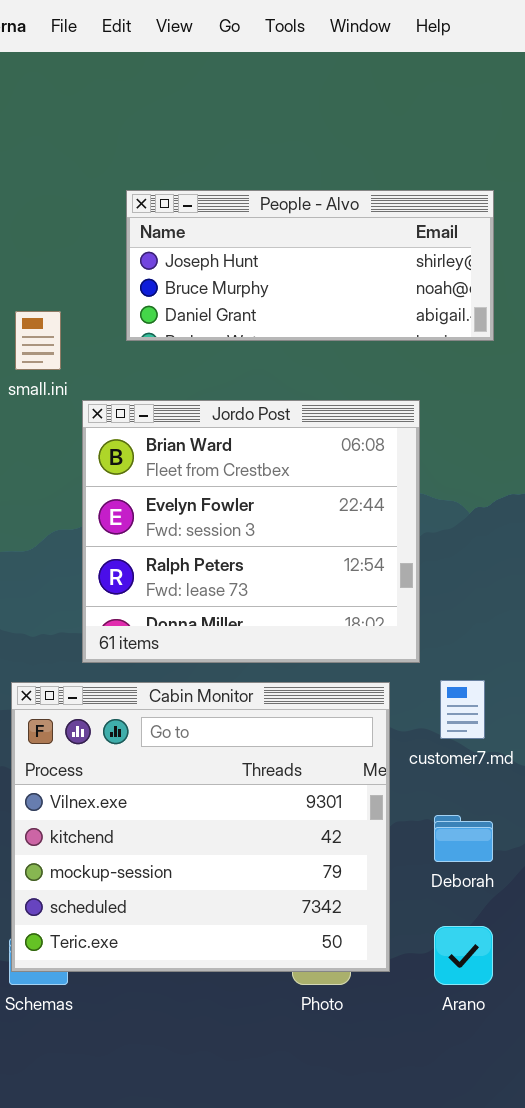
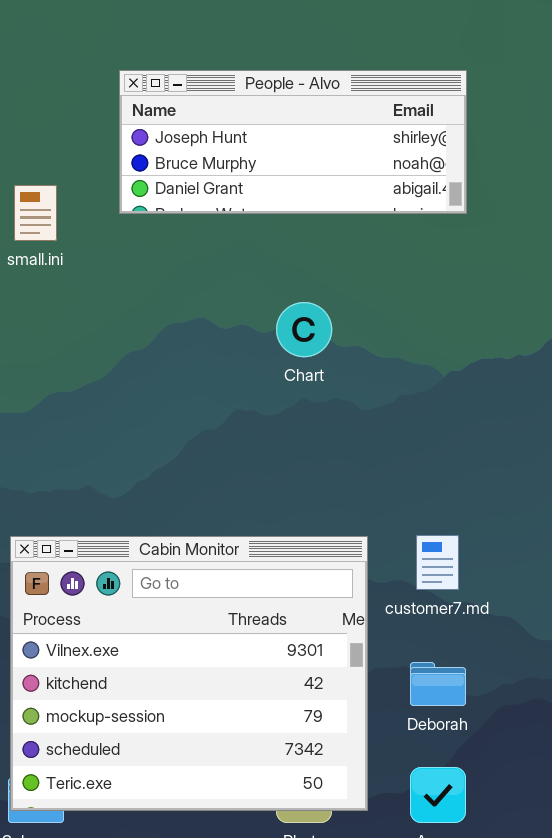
Jordo Post: [82,400,420,663] -> none, closed

